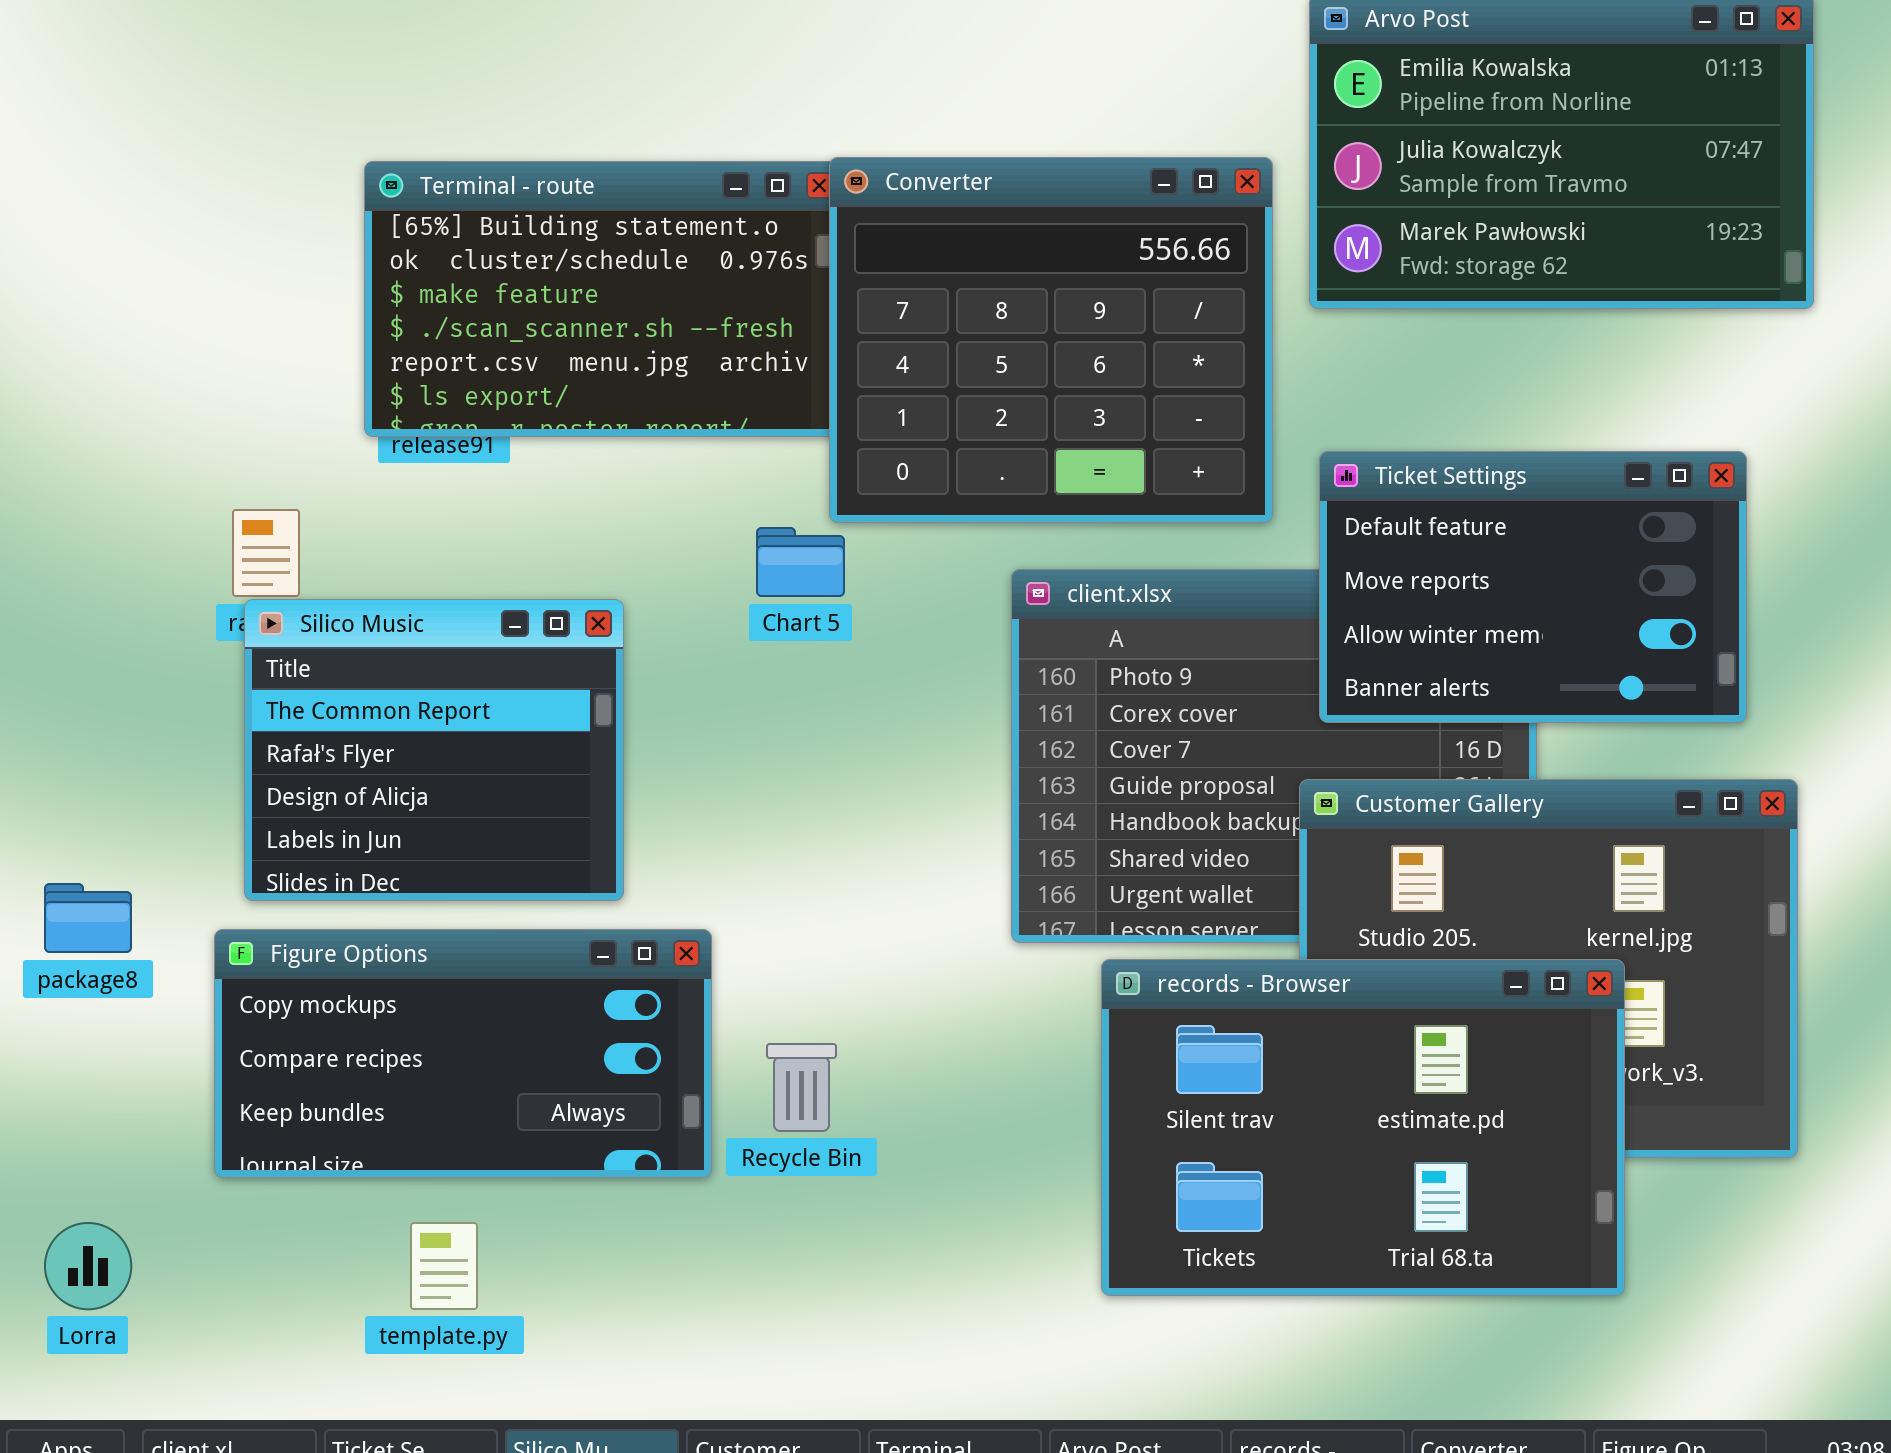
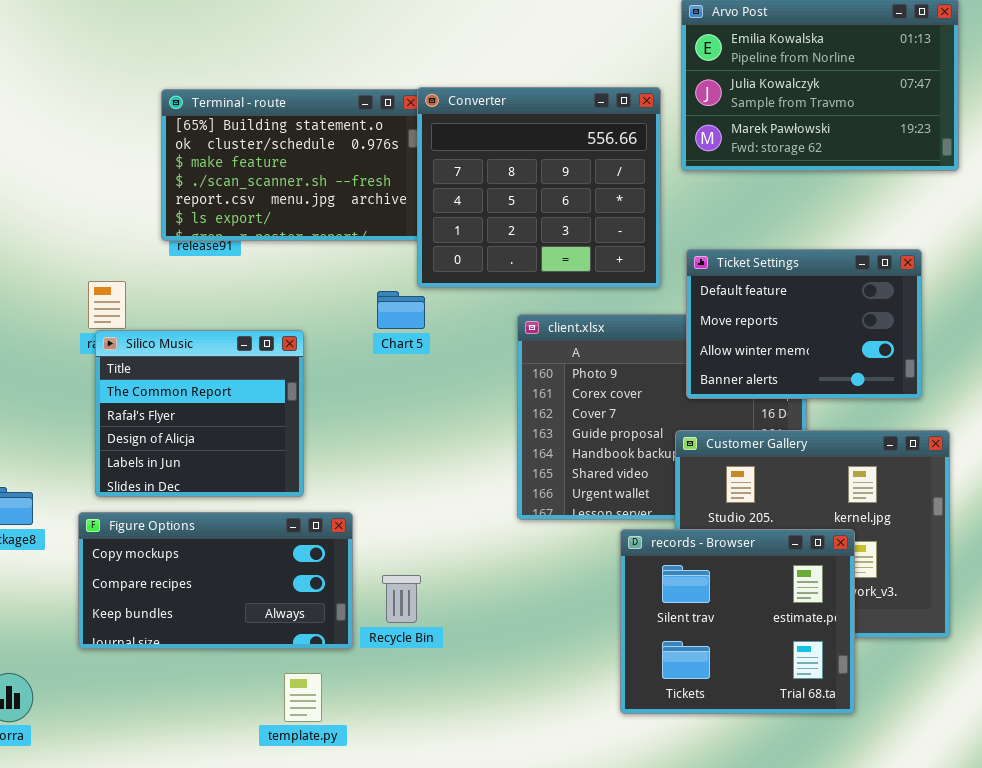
records - Browser: [1101,959,1625,1296] -> [620,529,855,714], resized
template.py: [410,1222,478,1310] -> [284,673,322,722], moved

